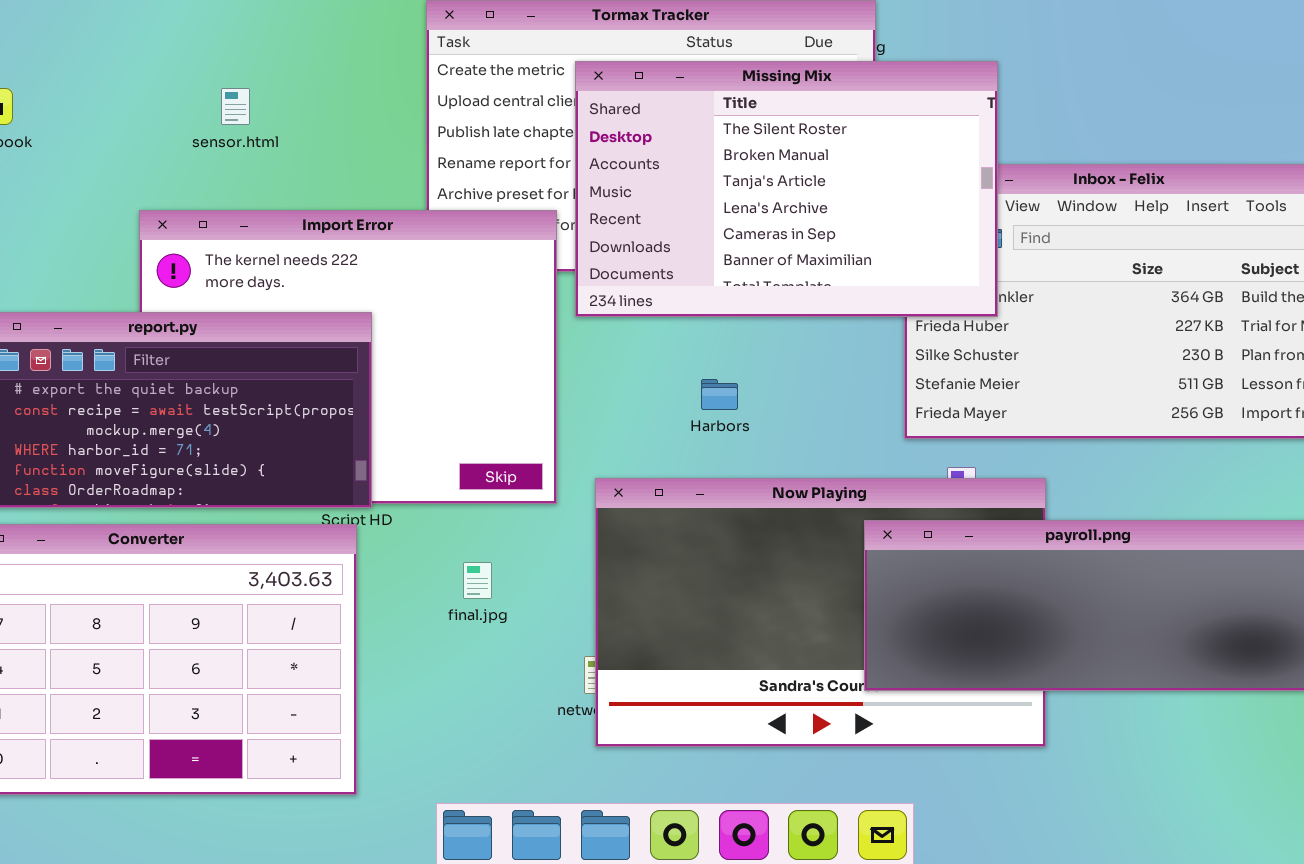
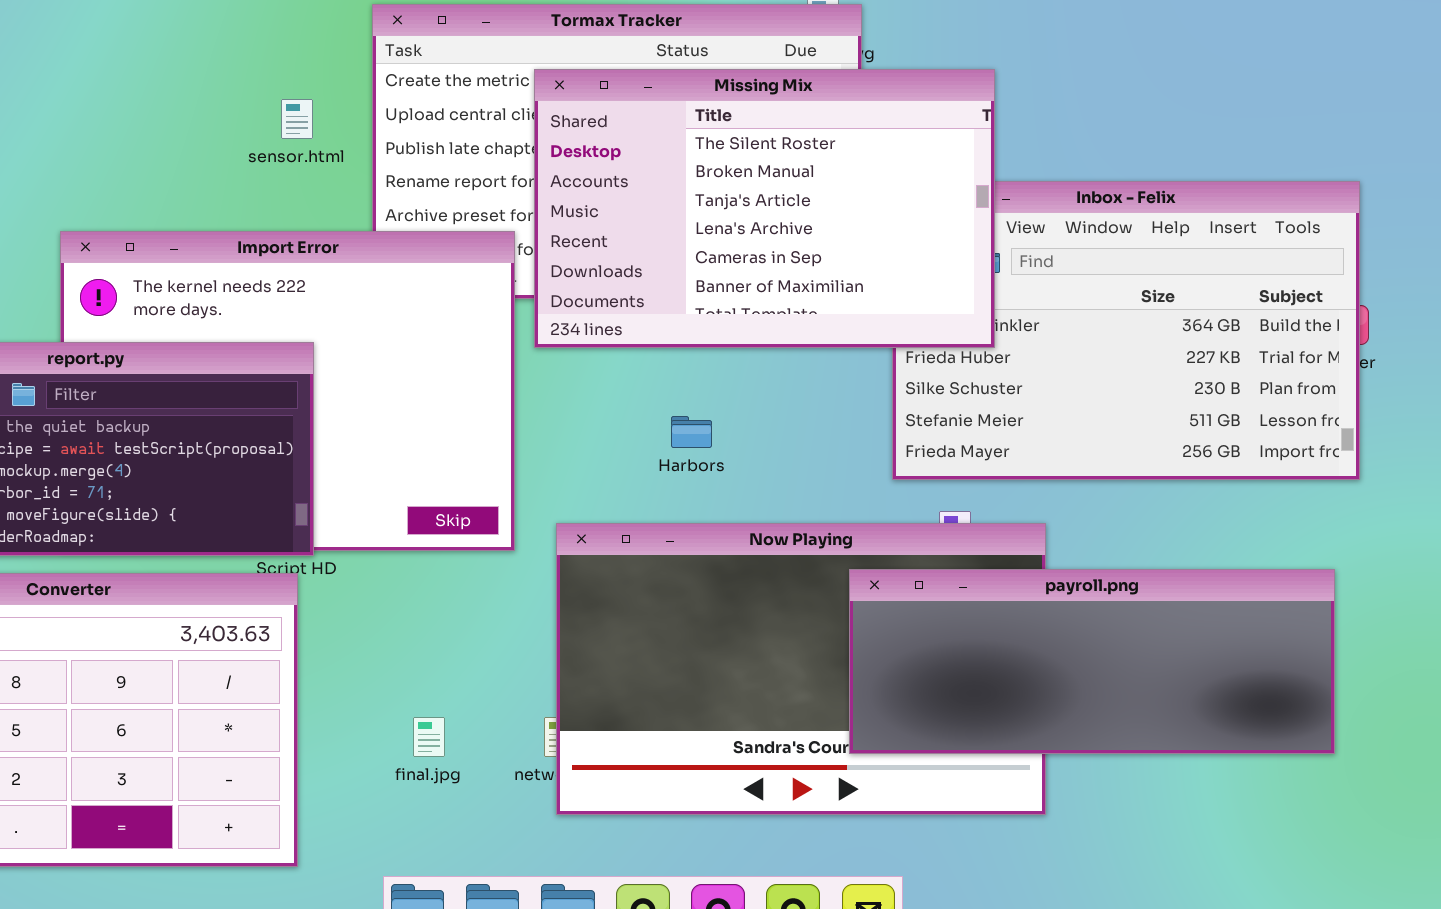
sensor.html: [221,88,250,125] -> [281,99,313,139], moved
final.jpg: [463,562,492,599] -> [413,717,445,757], moved

